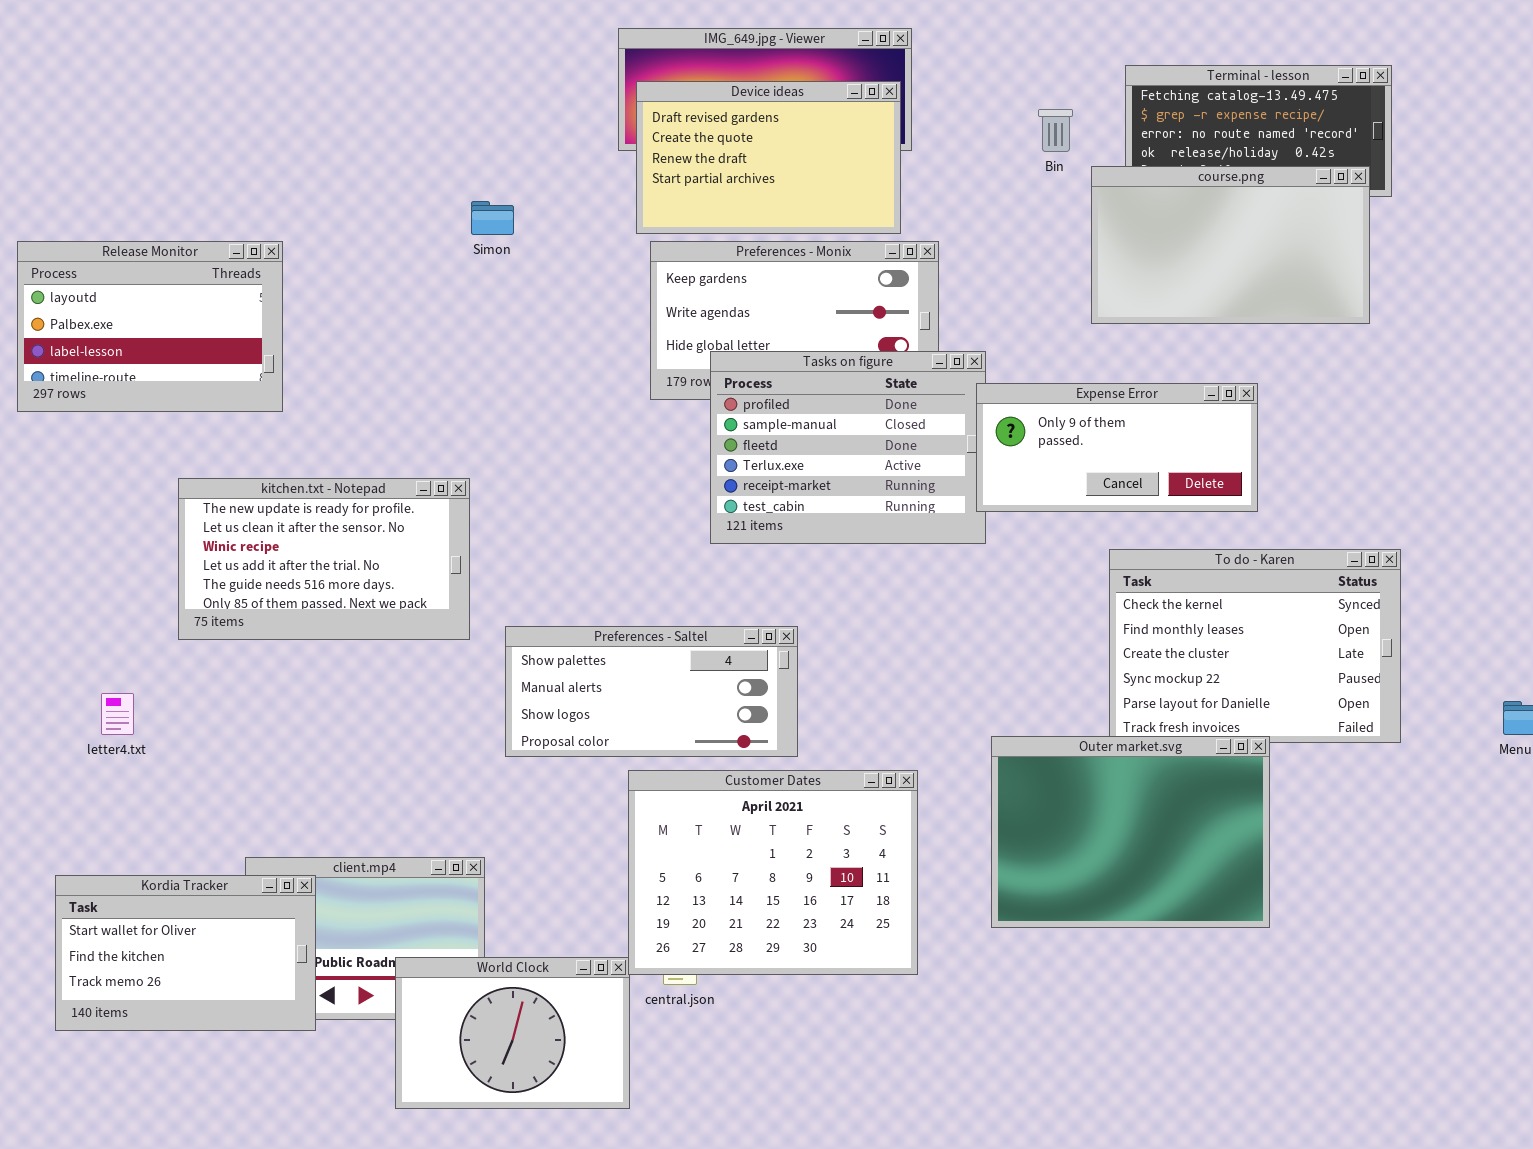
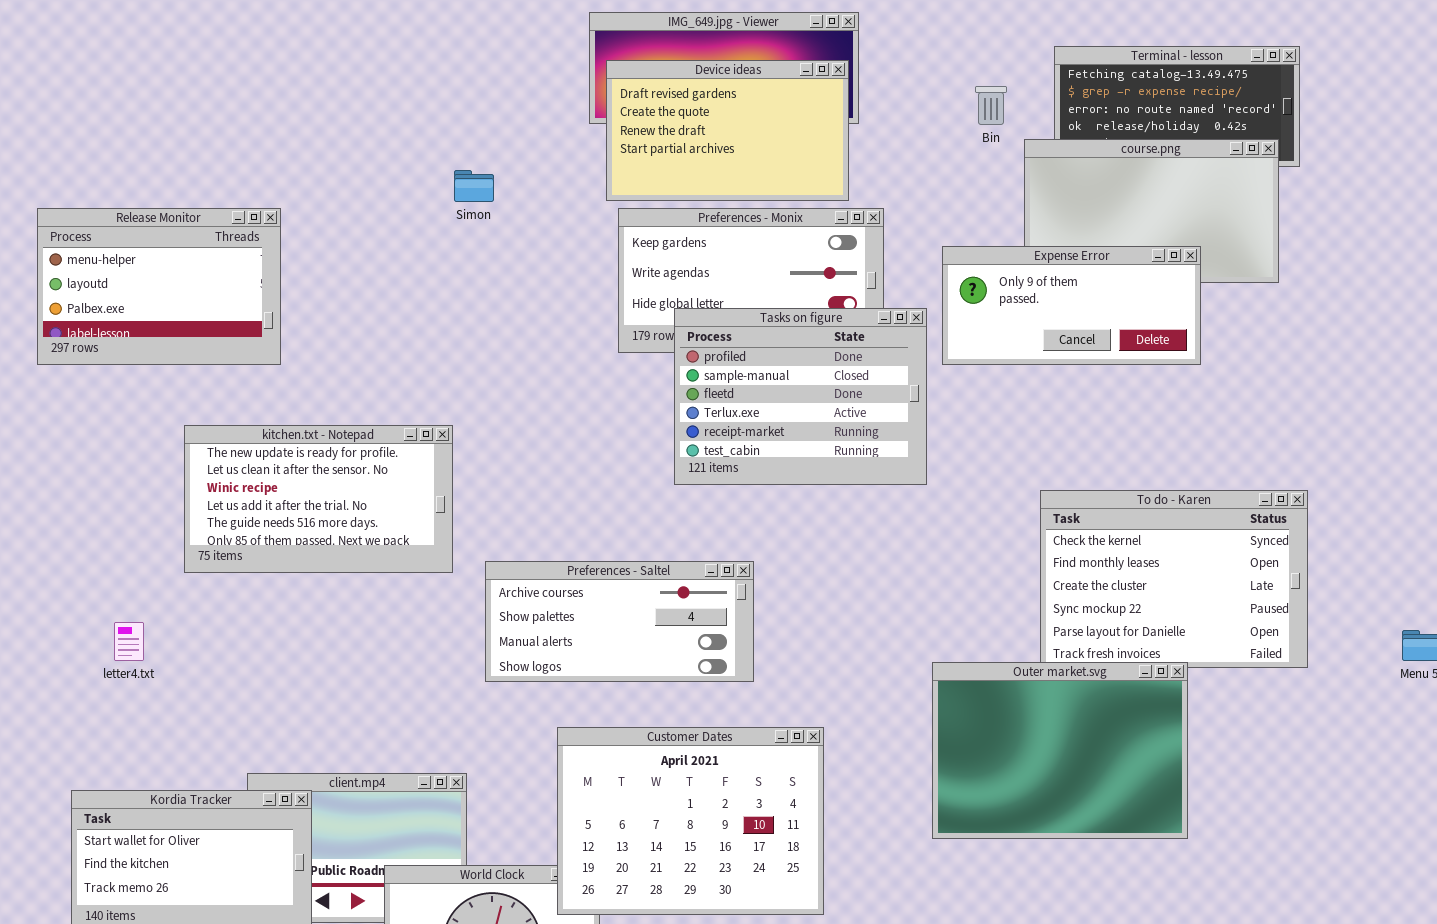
Release Monitor: [17,241,283,412] -> [37,208,281,365], scrolled up 1 row
Expense Error: [976,383,1258,512] -> [942,246,1201,365], moved
Preferences - Saltel: [505,626,798,757] -> [485,561,754,682], scrolled up 1 row
Customer Dates: [628,770,918,975] -> [557,727,824,915], moved

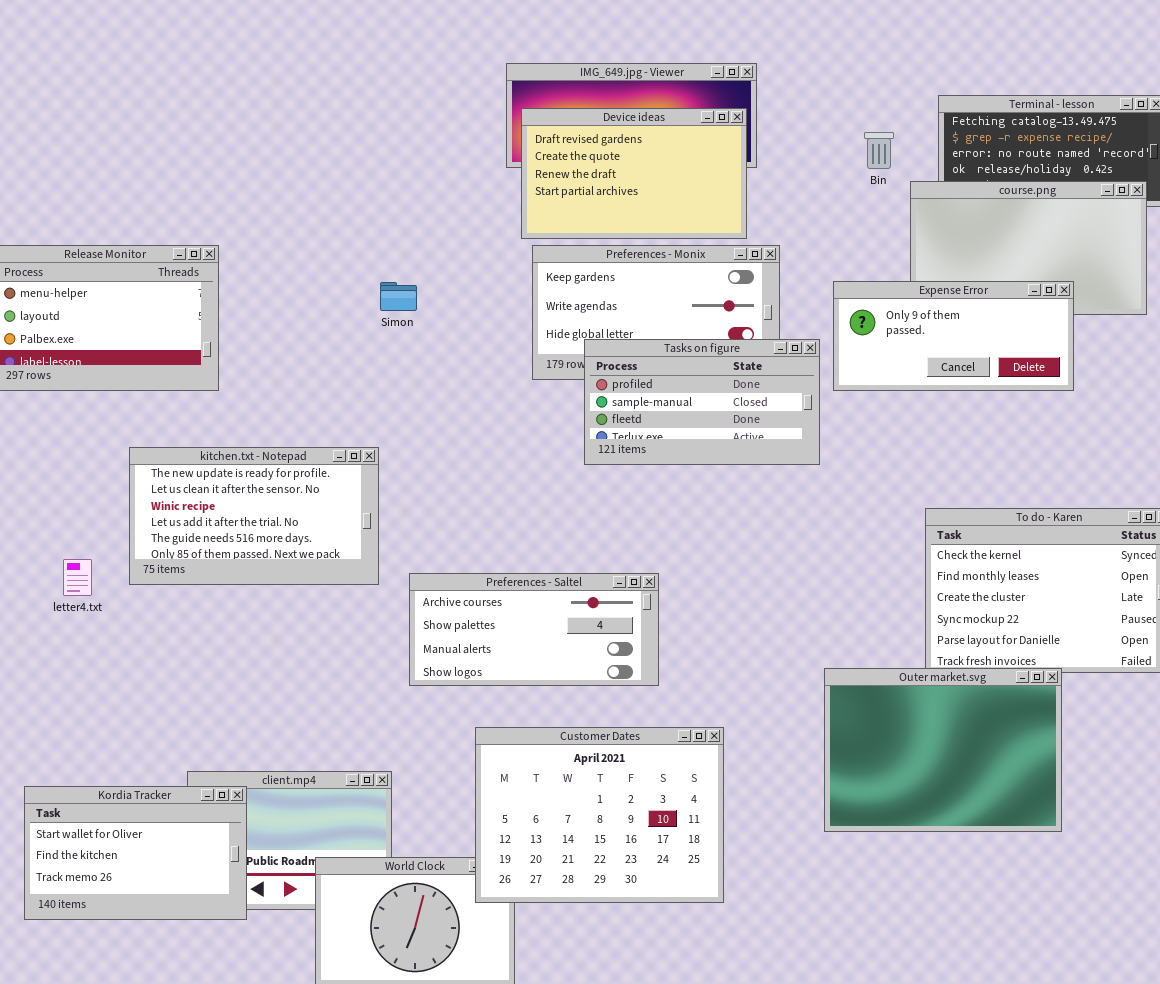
Simon: [454,170,494,202] -> [380,282,417,311], moved
Tasks on figure: [674,308,927,485] -> [584,339,820,465], resized
letter4.txt: [114,622,144,661] -> [63,559,92,596], moved

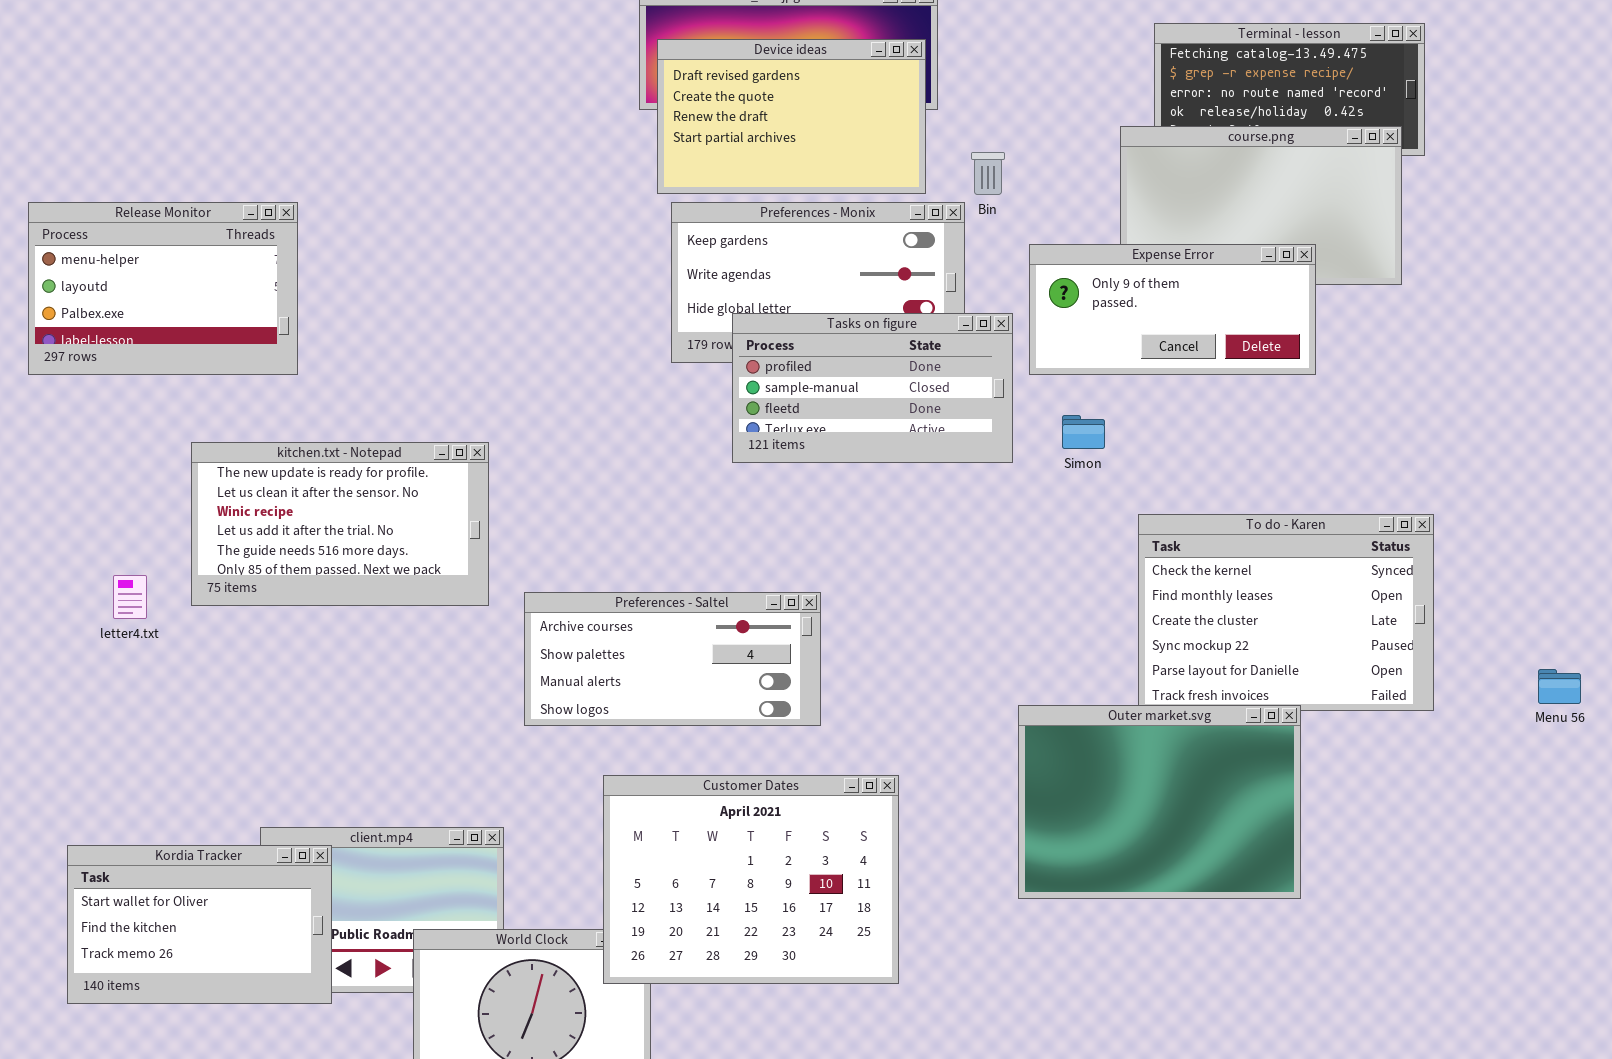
Bin: [864,132,894,169] -> [971,152,1005,195], moved
Simon: [380,282,417,311] -> [1062,415,1105,449], moved

